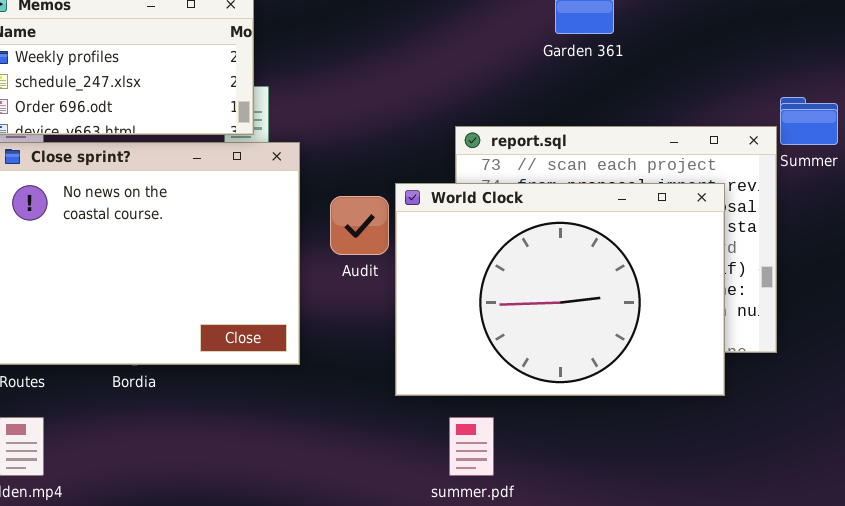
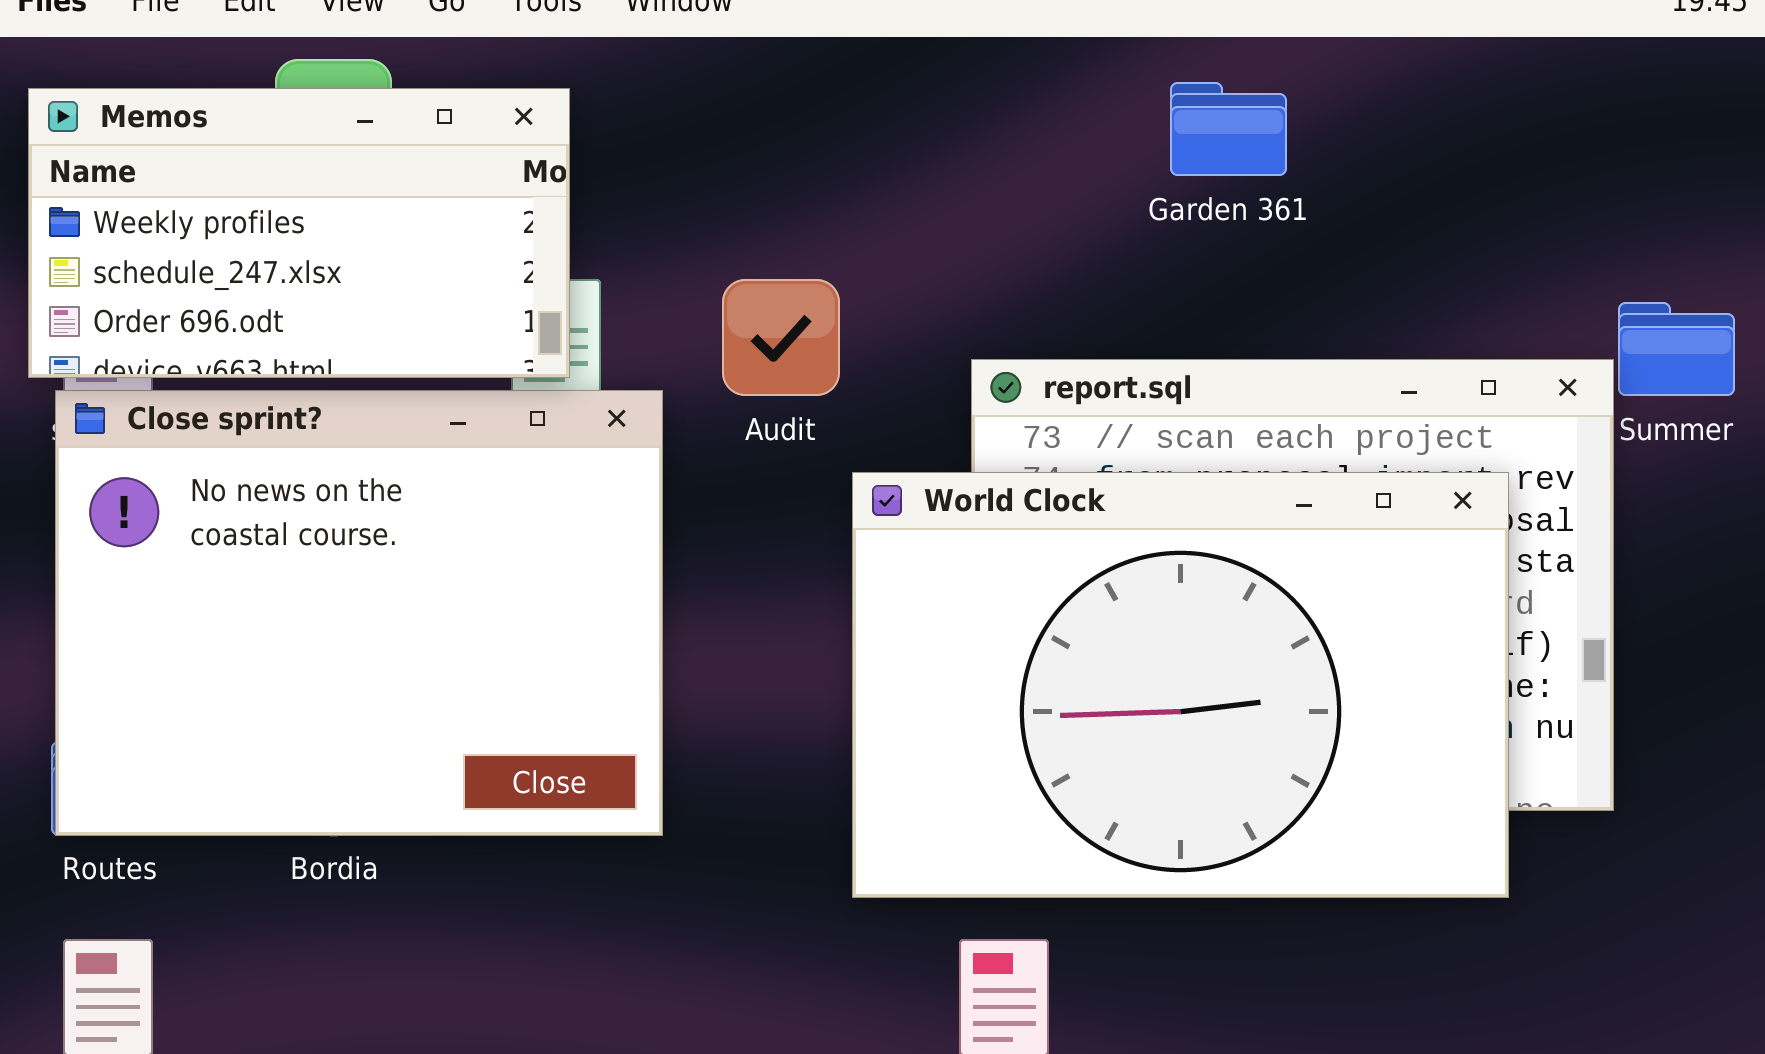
Audit: [330,196,389,255] -> [722,279,840,396], moved

